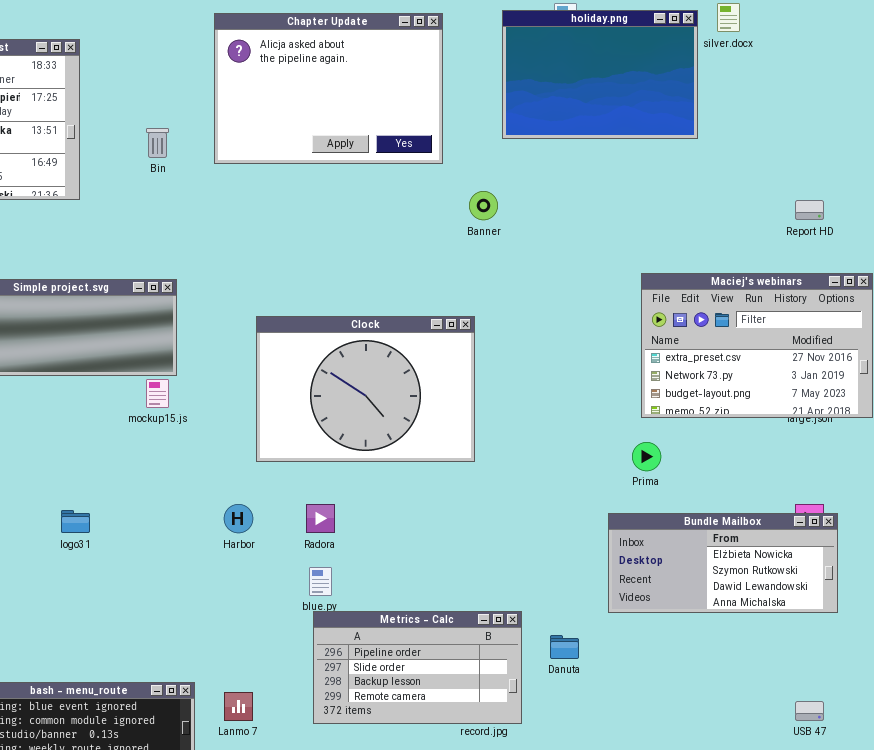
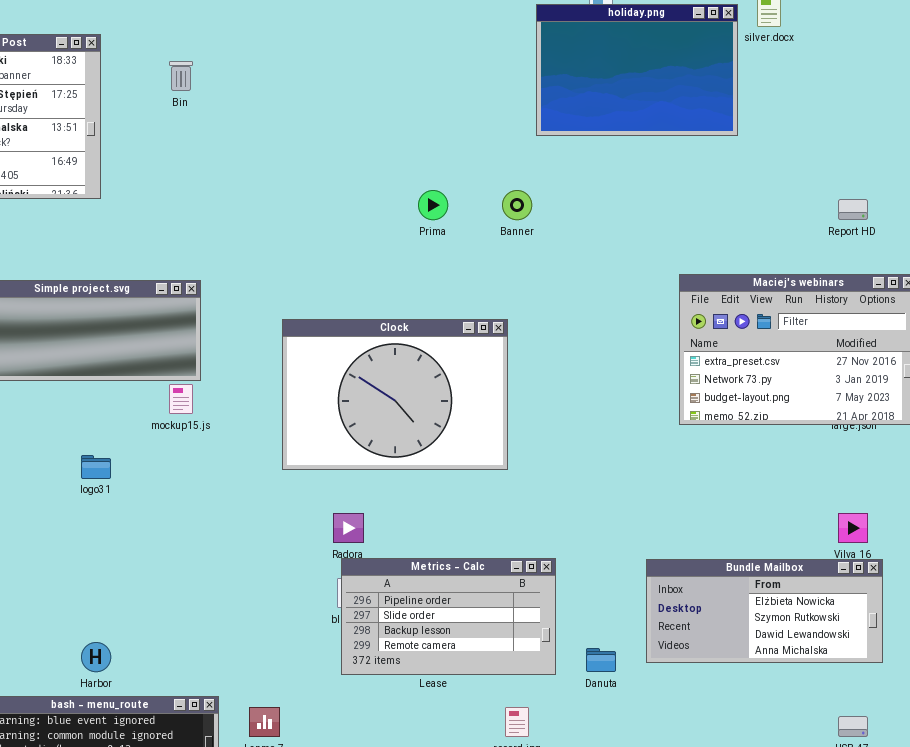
Chapter Update: [214,13,443,164] -> none, closed
Bin: [146,128,169,158] -> [169,61,193,91], moved
Prima: [632,442,661,471] -> [418,190,448,220], moved
Harbor: [224,504,253,533] -> [81,642,111,672], moved
logo31: [61,510,90,533] -> [81,455,111,479], moved
Bundle Mailbox: [608,513,838,613] -> [646,559,883,663], moved
Metrics - Calc: [313,611,522,724] -> [341,558,556,675], moved

